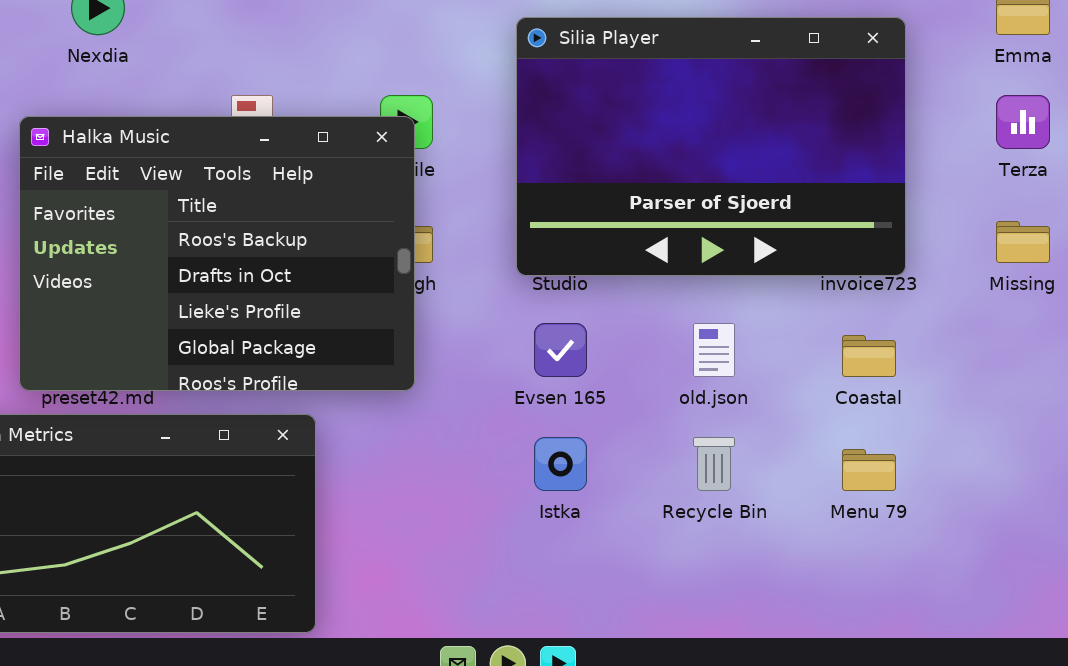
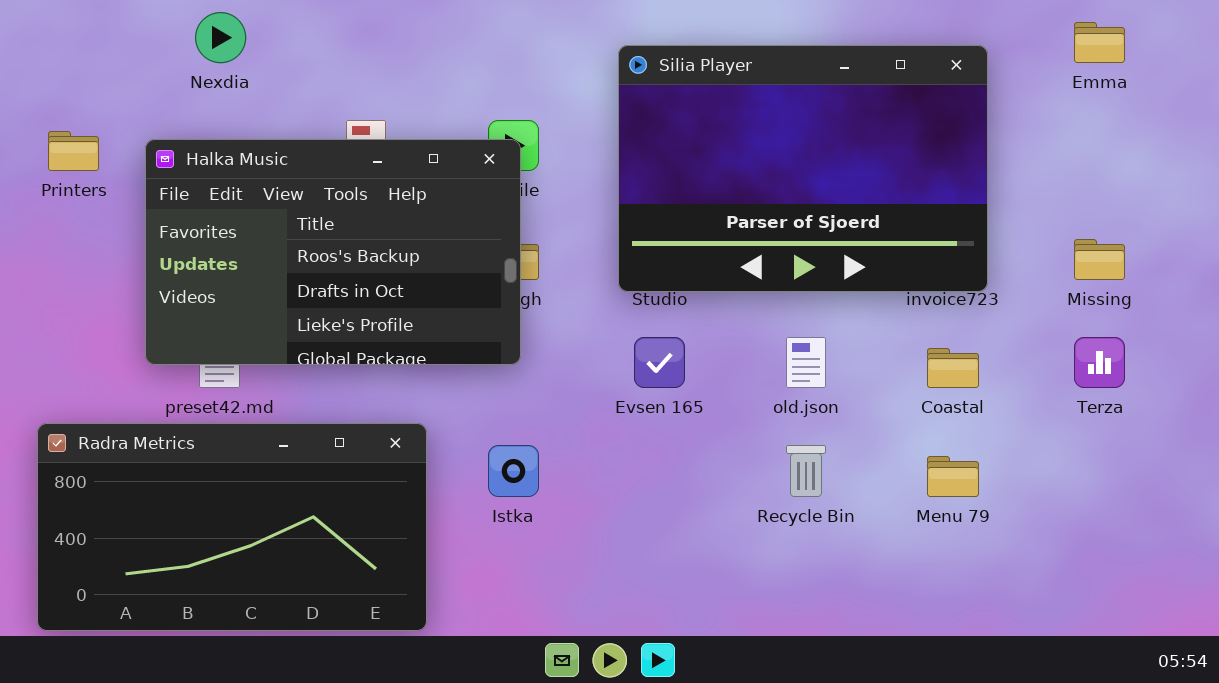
Terza: [996,95,1050,149] -> [1074,337,1125,388], moved
Halka Music: [19,116,415,391] -> [145,139,521,365], resized
Istka: [534,437,587,491] -> [488,445,539,497], moved

